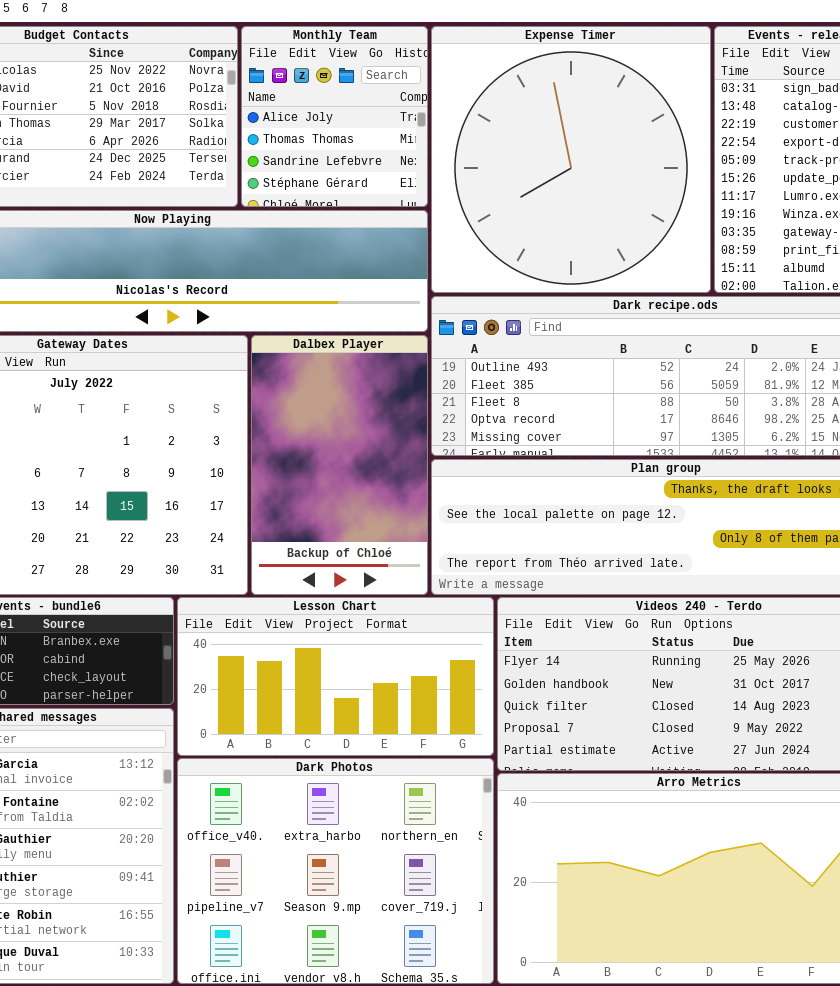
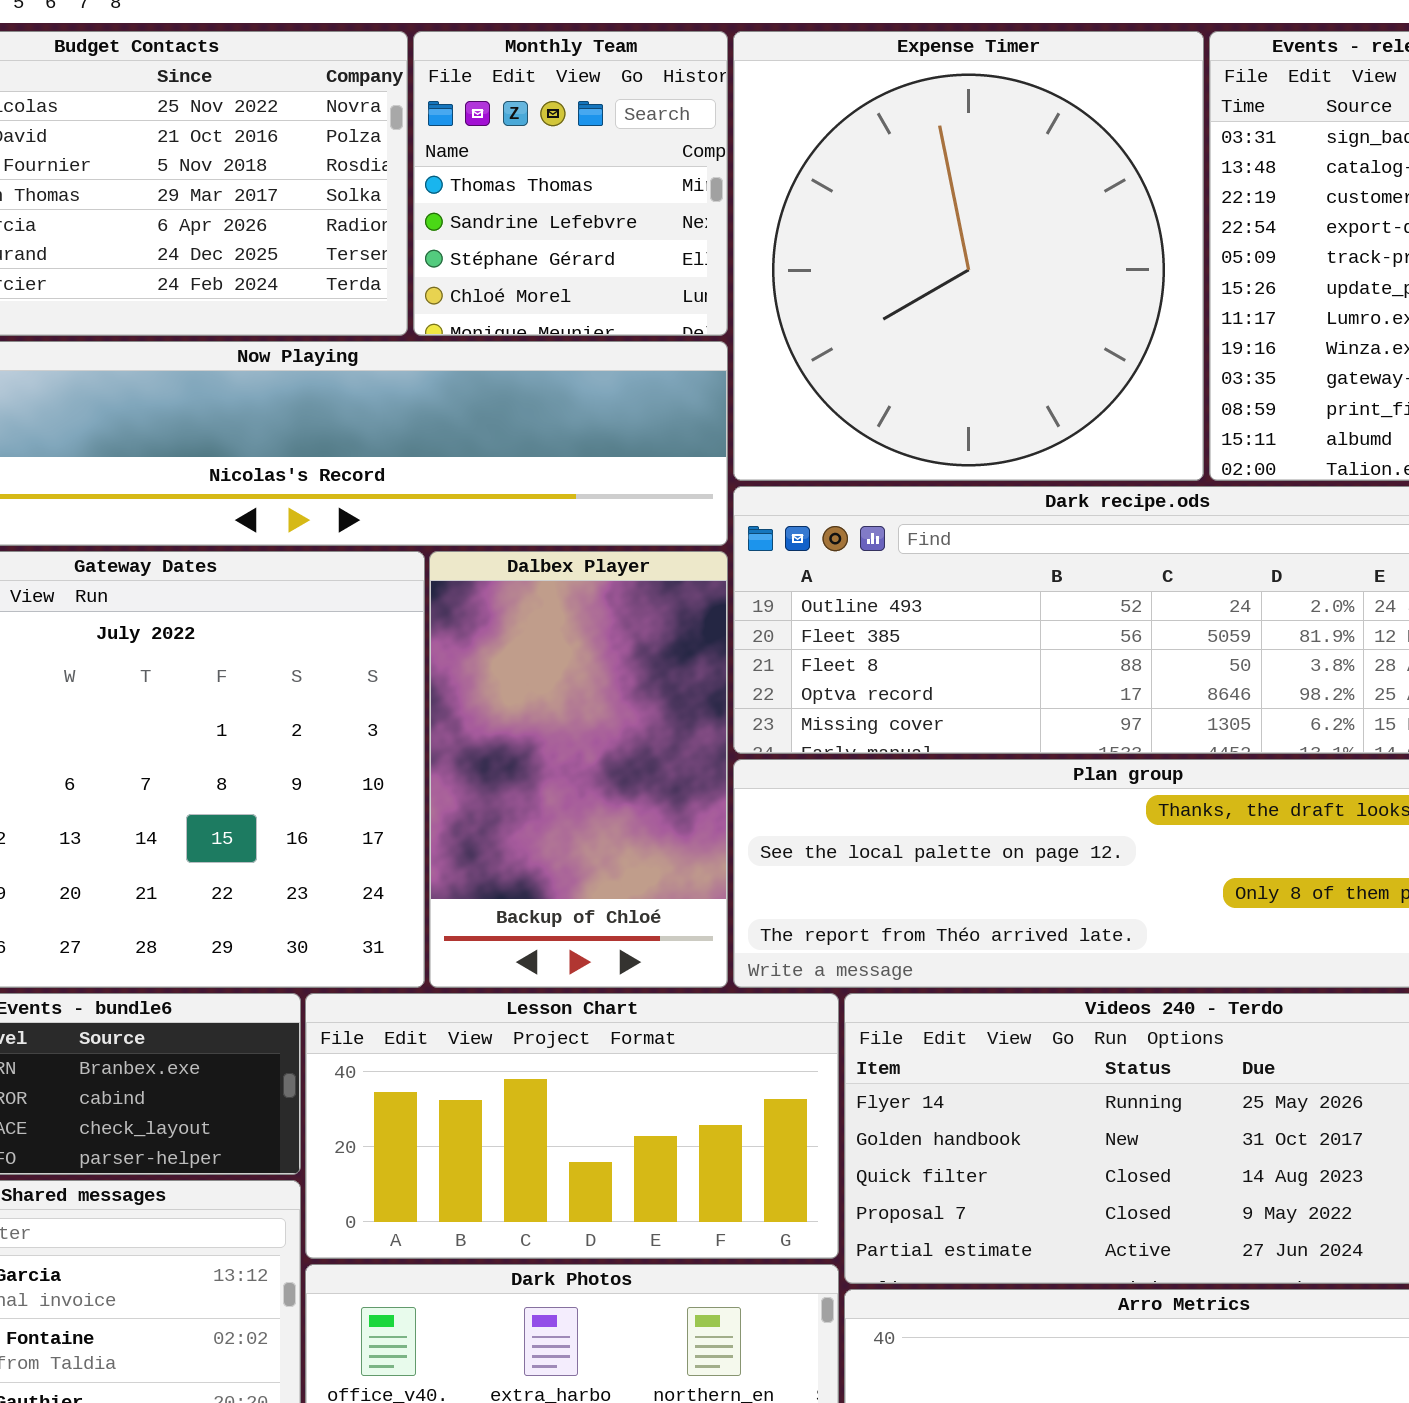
Monthly Team: [241,26,428,207] -> [413,31,728,336], scrolled down 1 row

